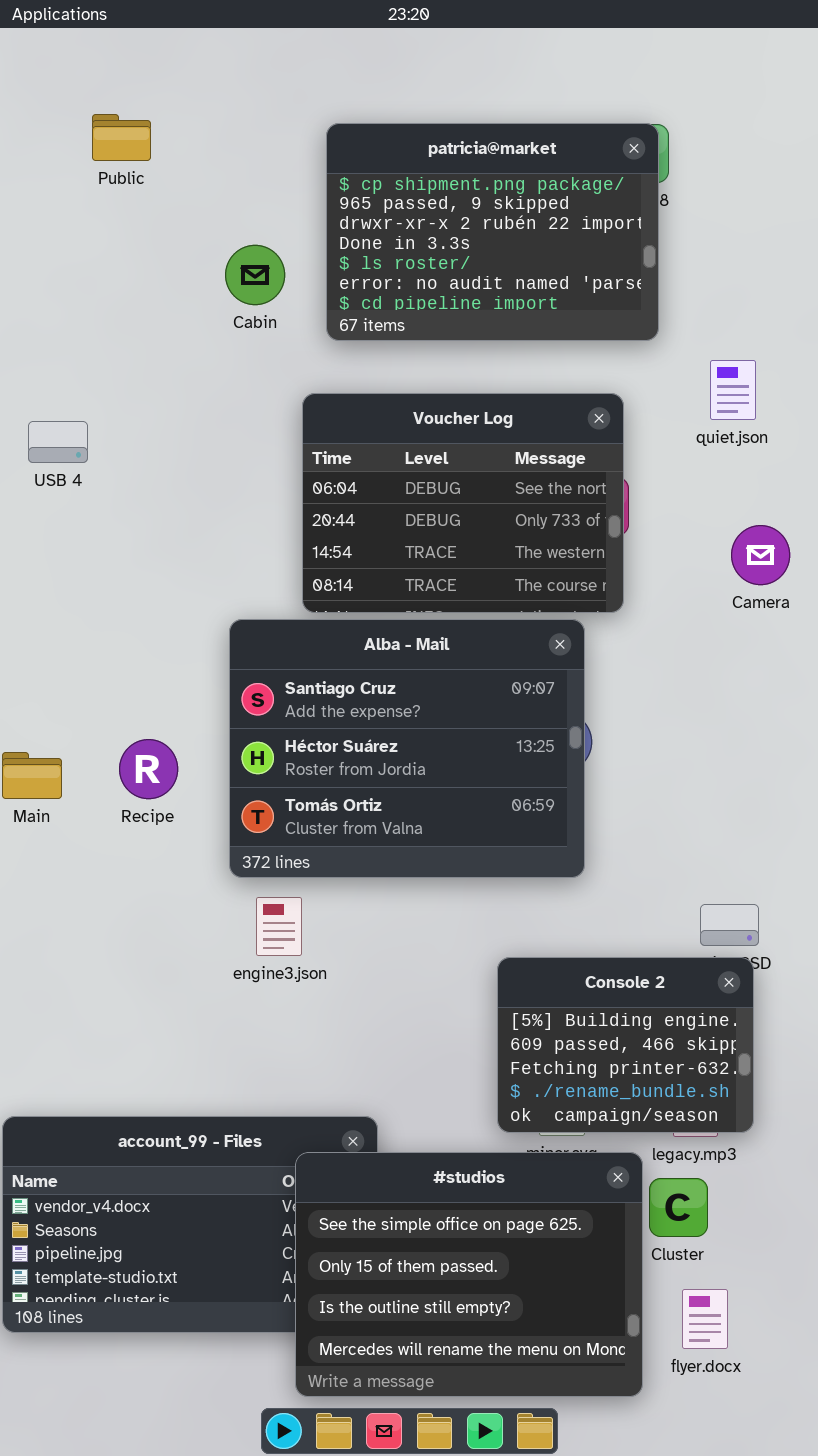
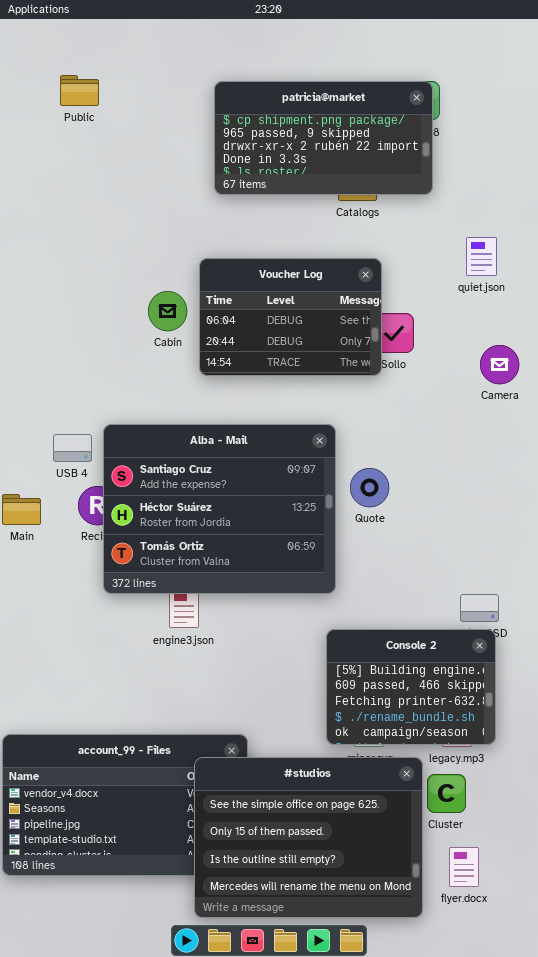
patricia@market: [326,123,659,341] -> [214,81,433,195], resized
Cabin: [225,245,285,305] -> [148,291,187,331], moved
Voucher Log: [302,393,624,613] -> [199,258,382,376], resized
USB 4: [28,421,88,463] -> [53,434,92,462], moved
Alba - Mail: [229,619,585,878] -> [103,424,336,594], moved

